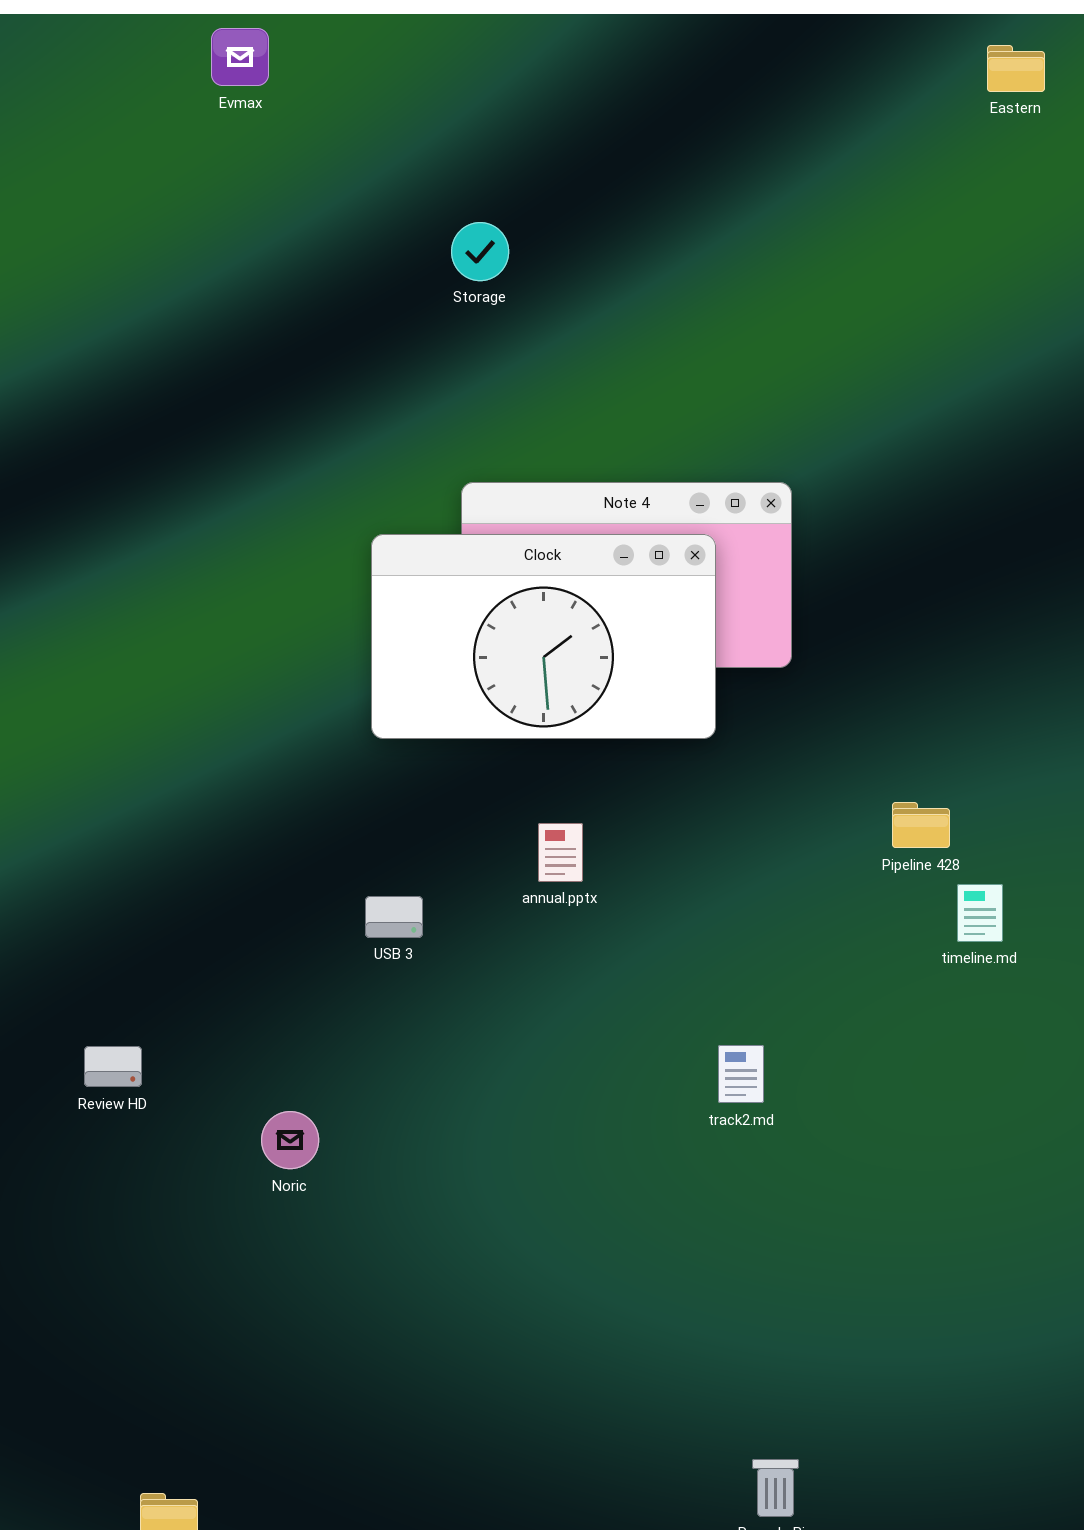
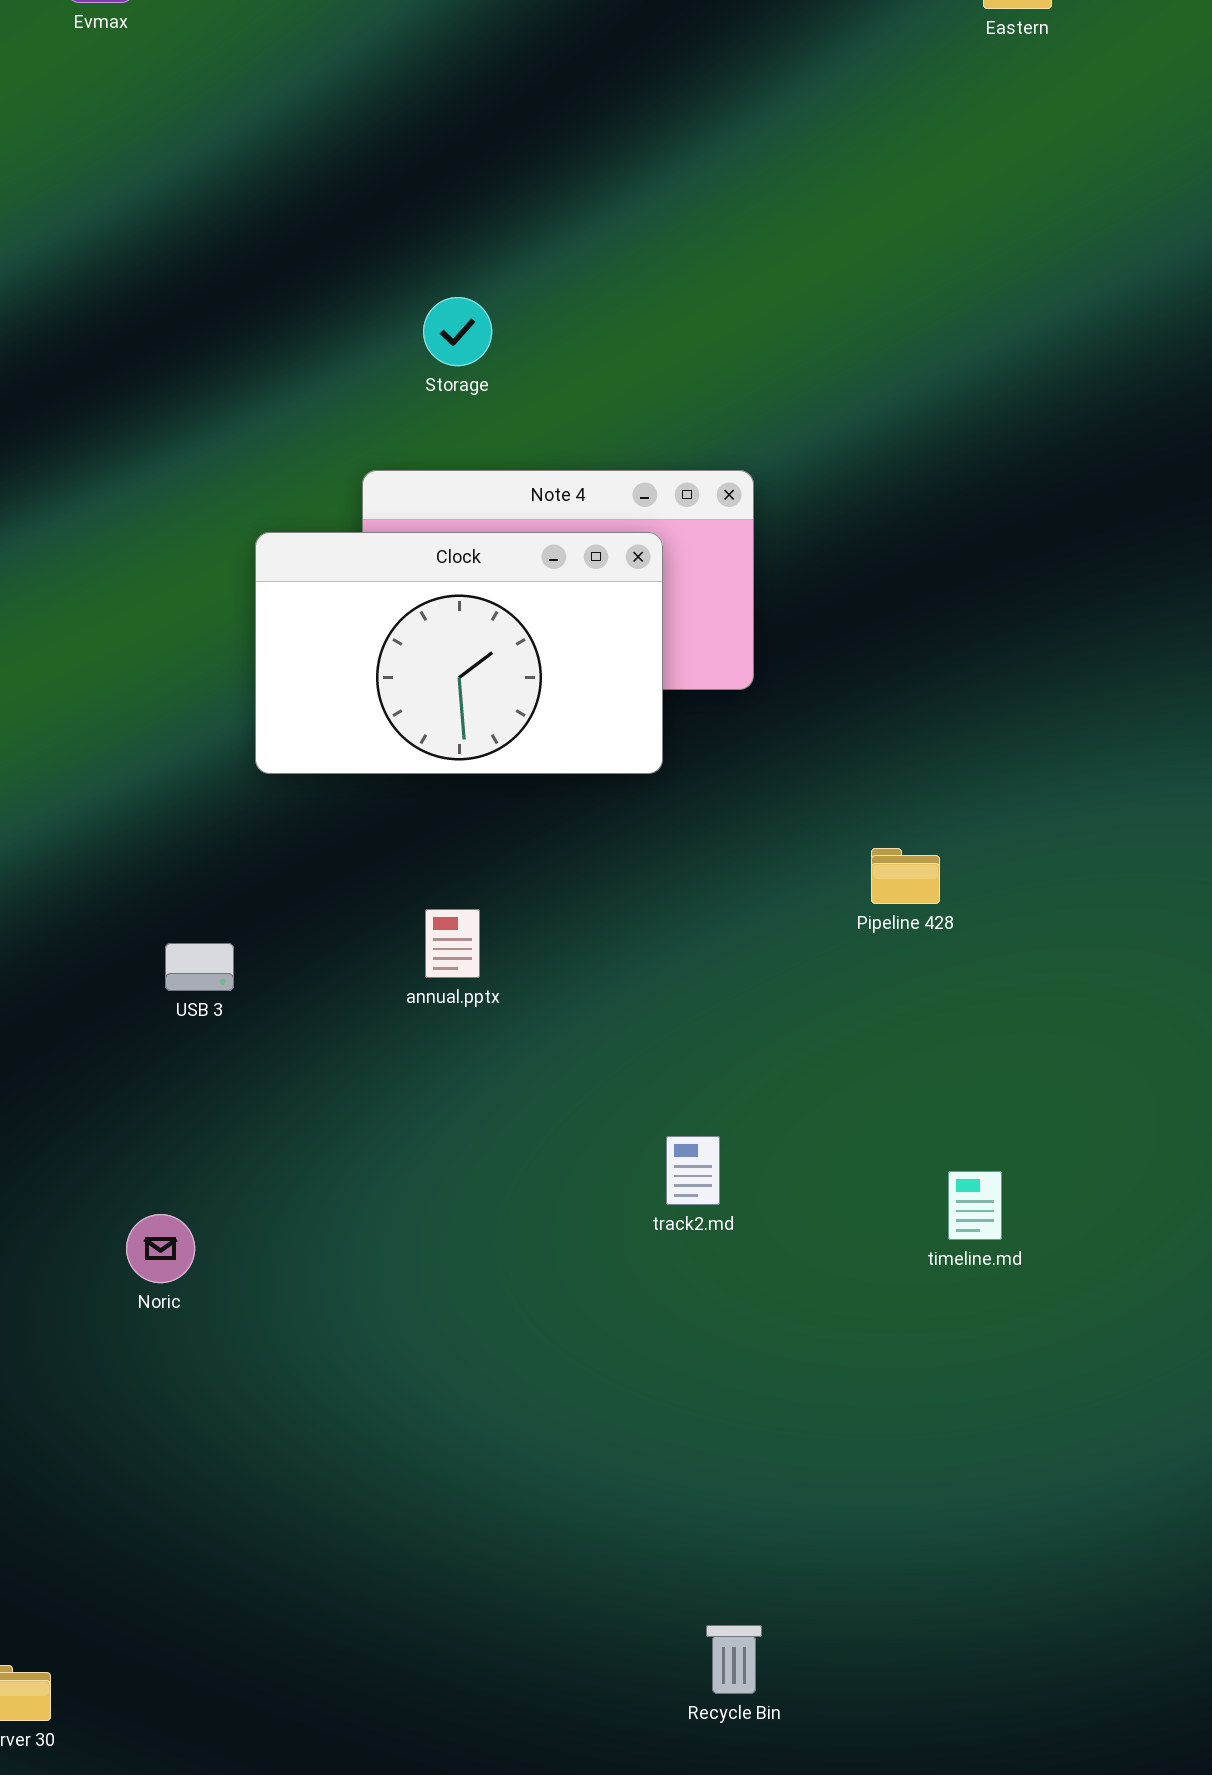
Storage: [451,222,509,281] -> [423,297,492,366], moved
annual.pptx: [538,823,583,882] -> [425,909,480,978], moved
timeline.md: [957,884,1003,942] -> [948,1171,1002,1240], moved
USB 3: [365,896,423,938] -> [165,943,234,991], moved

